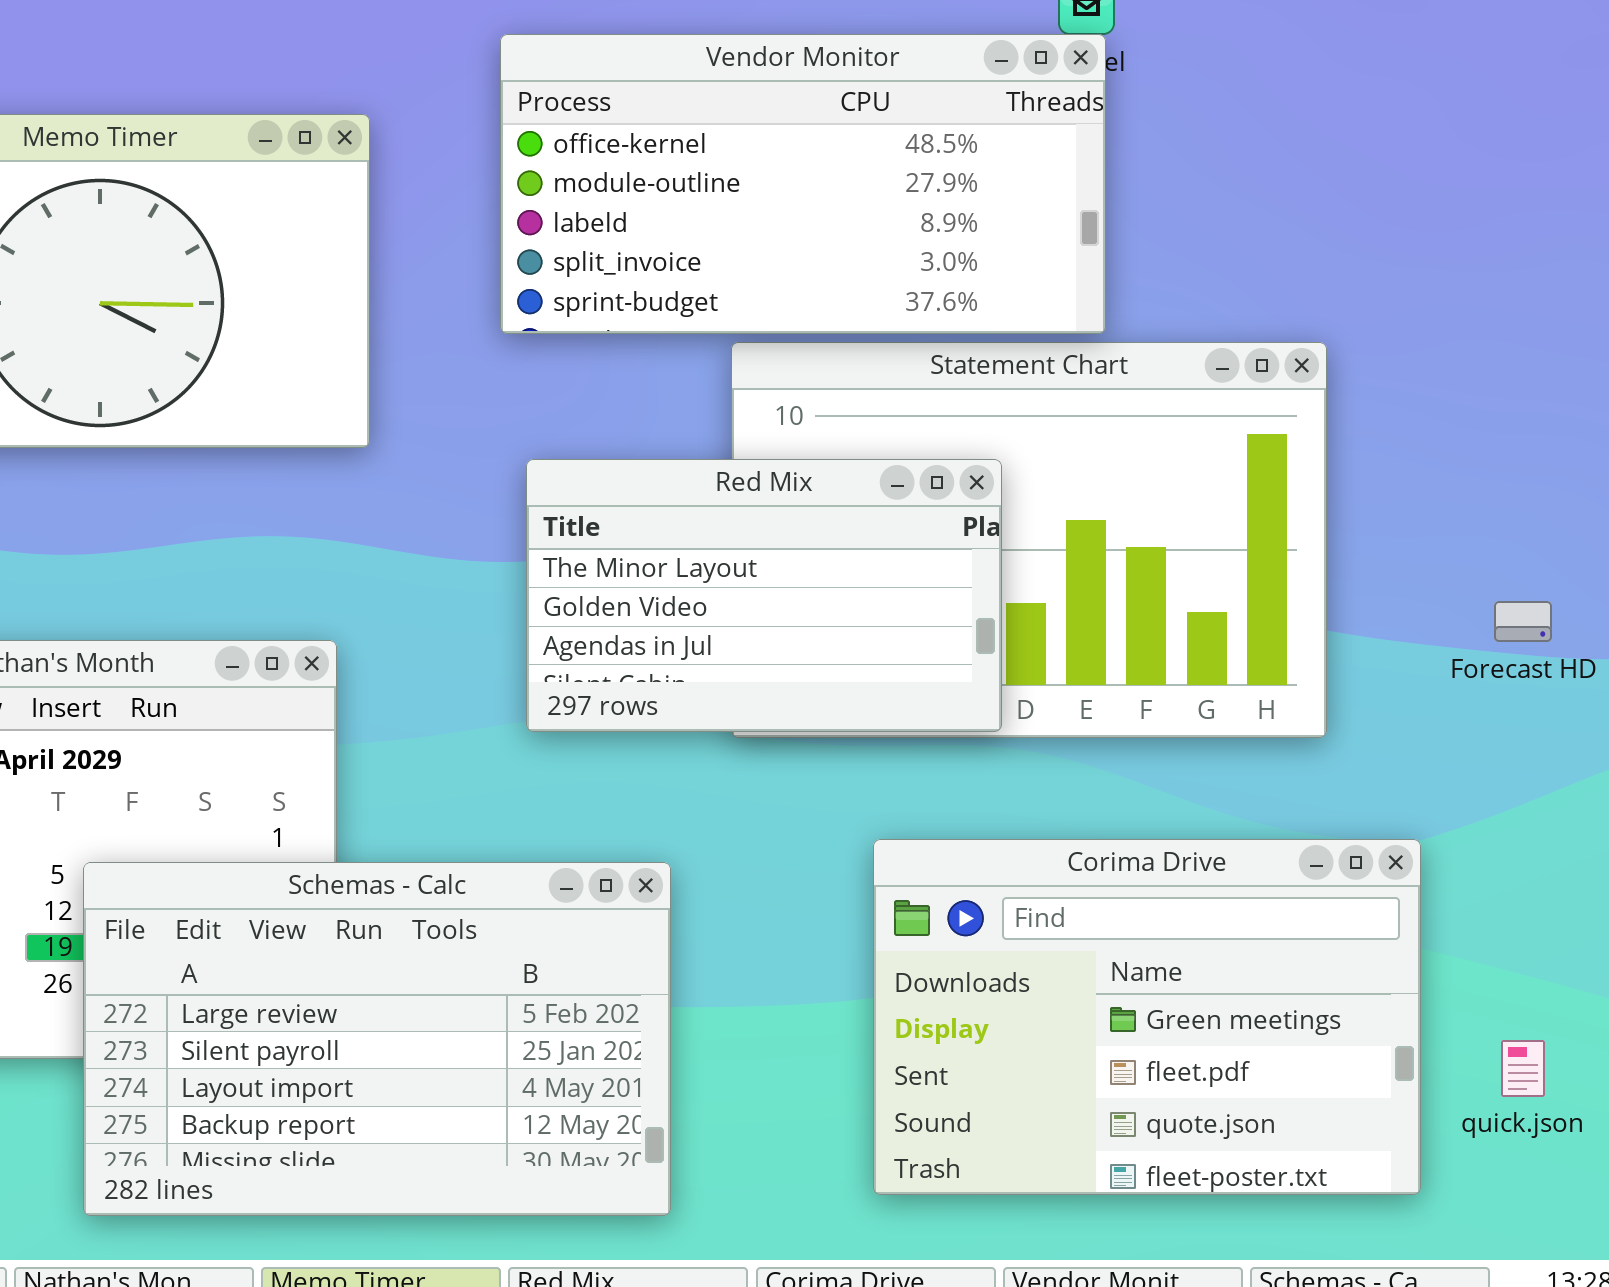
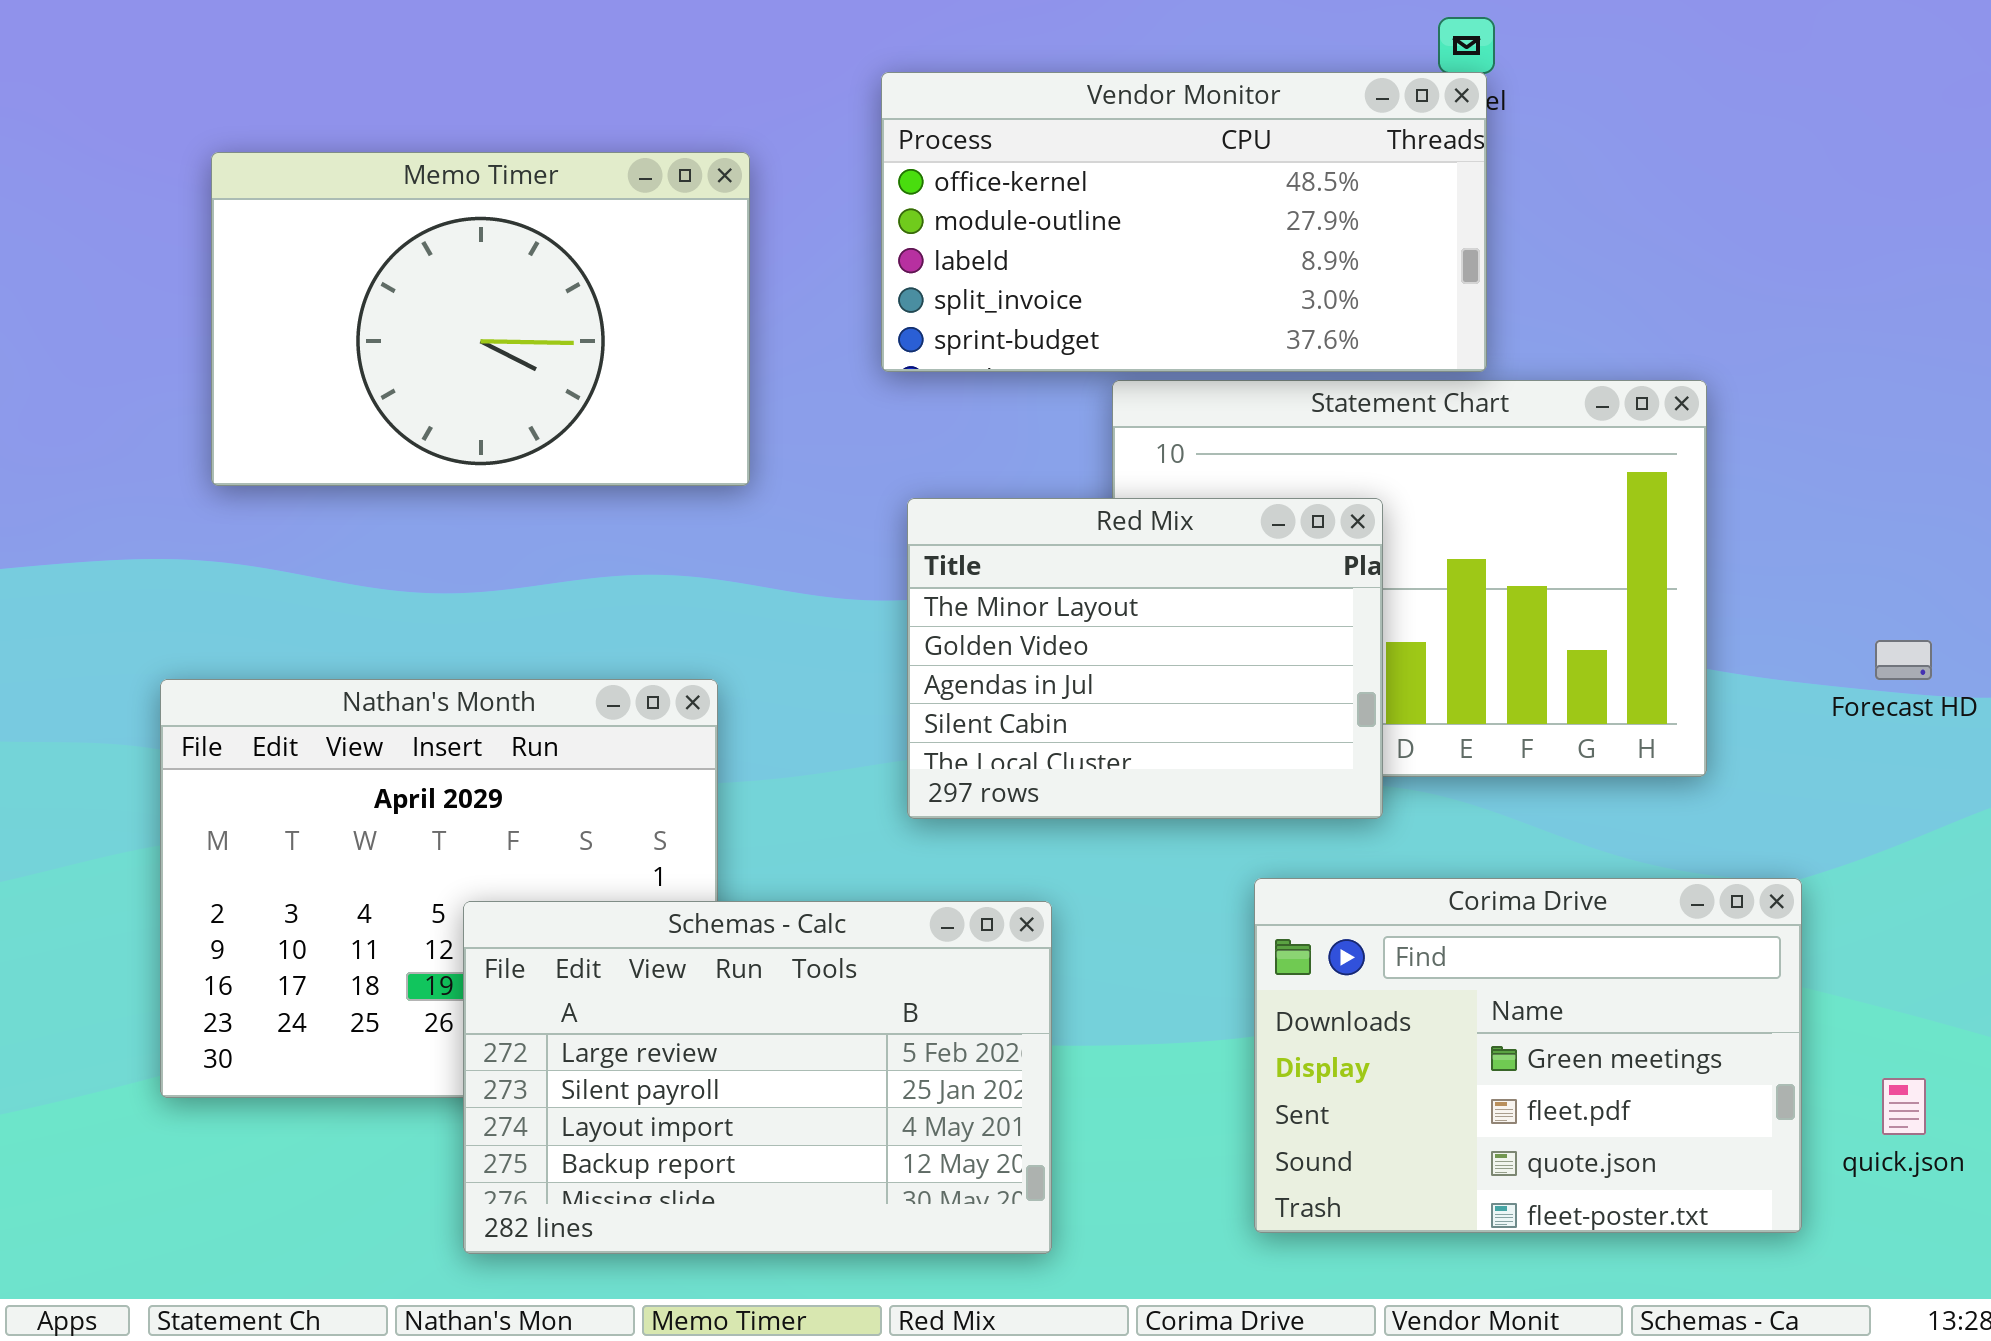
Red Mix: [526,459,1002,732] -> [907,498,1383,819], resized

